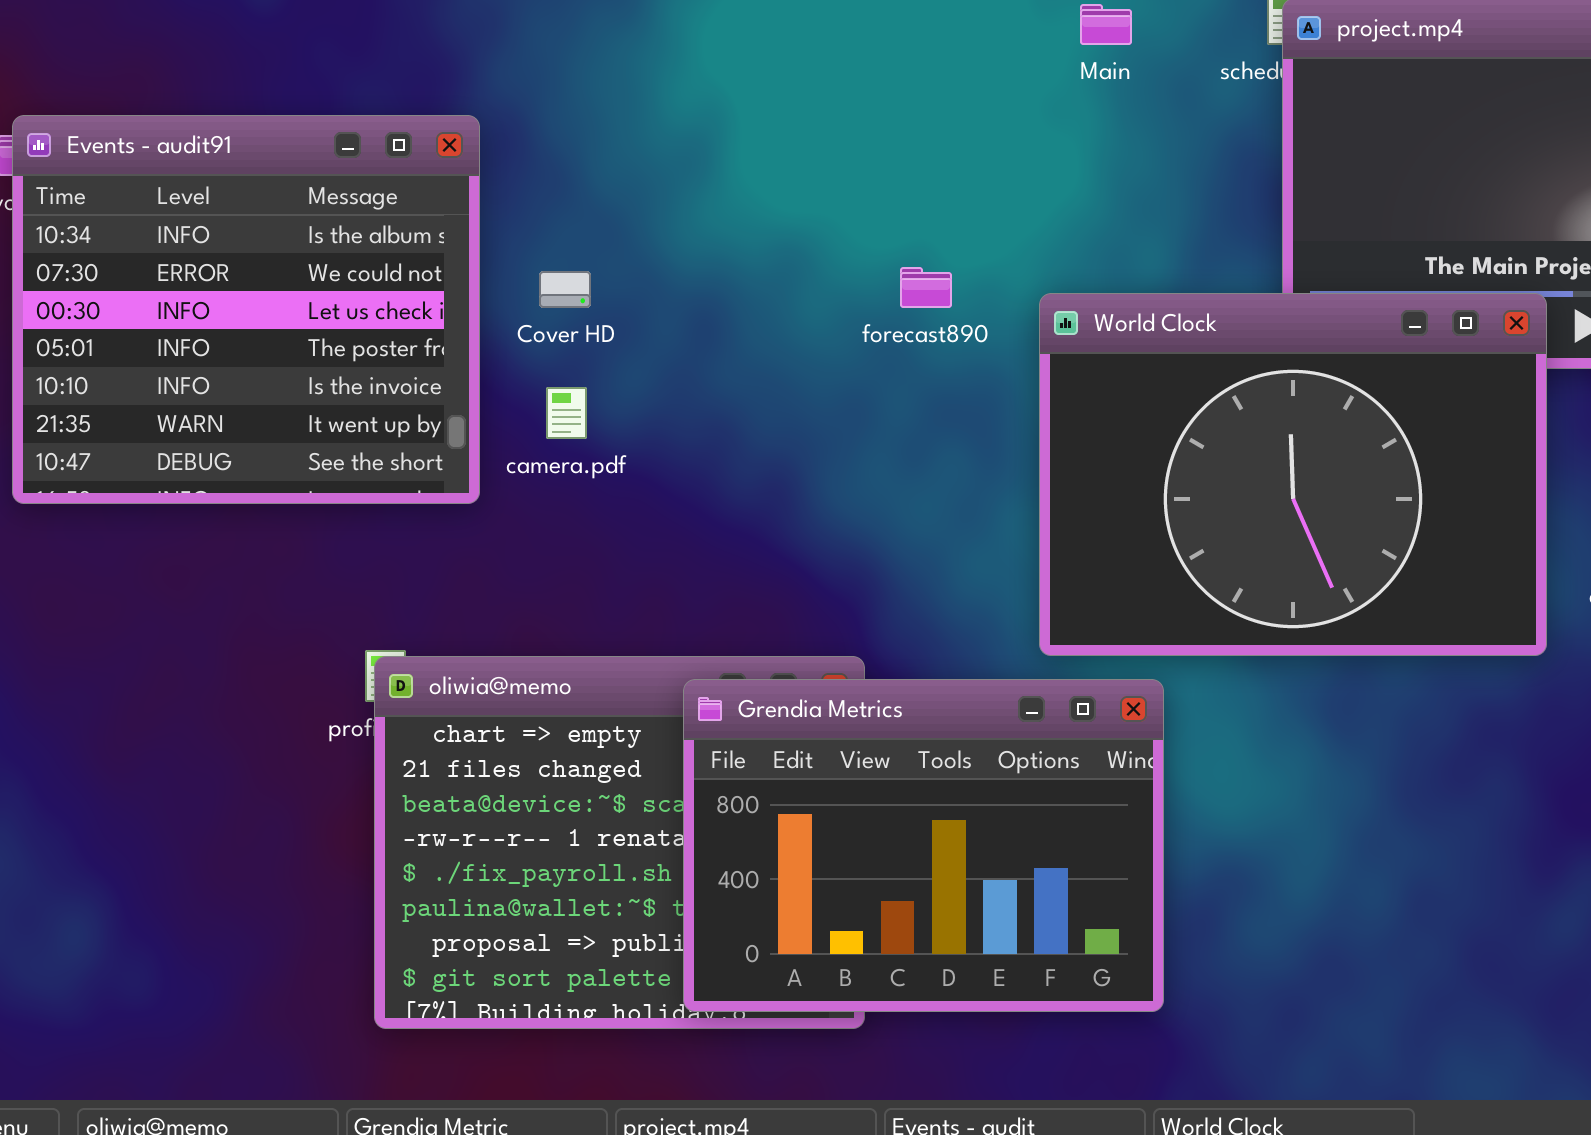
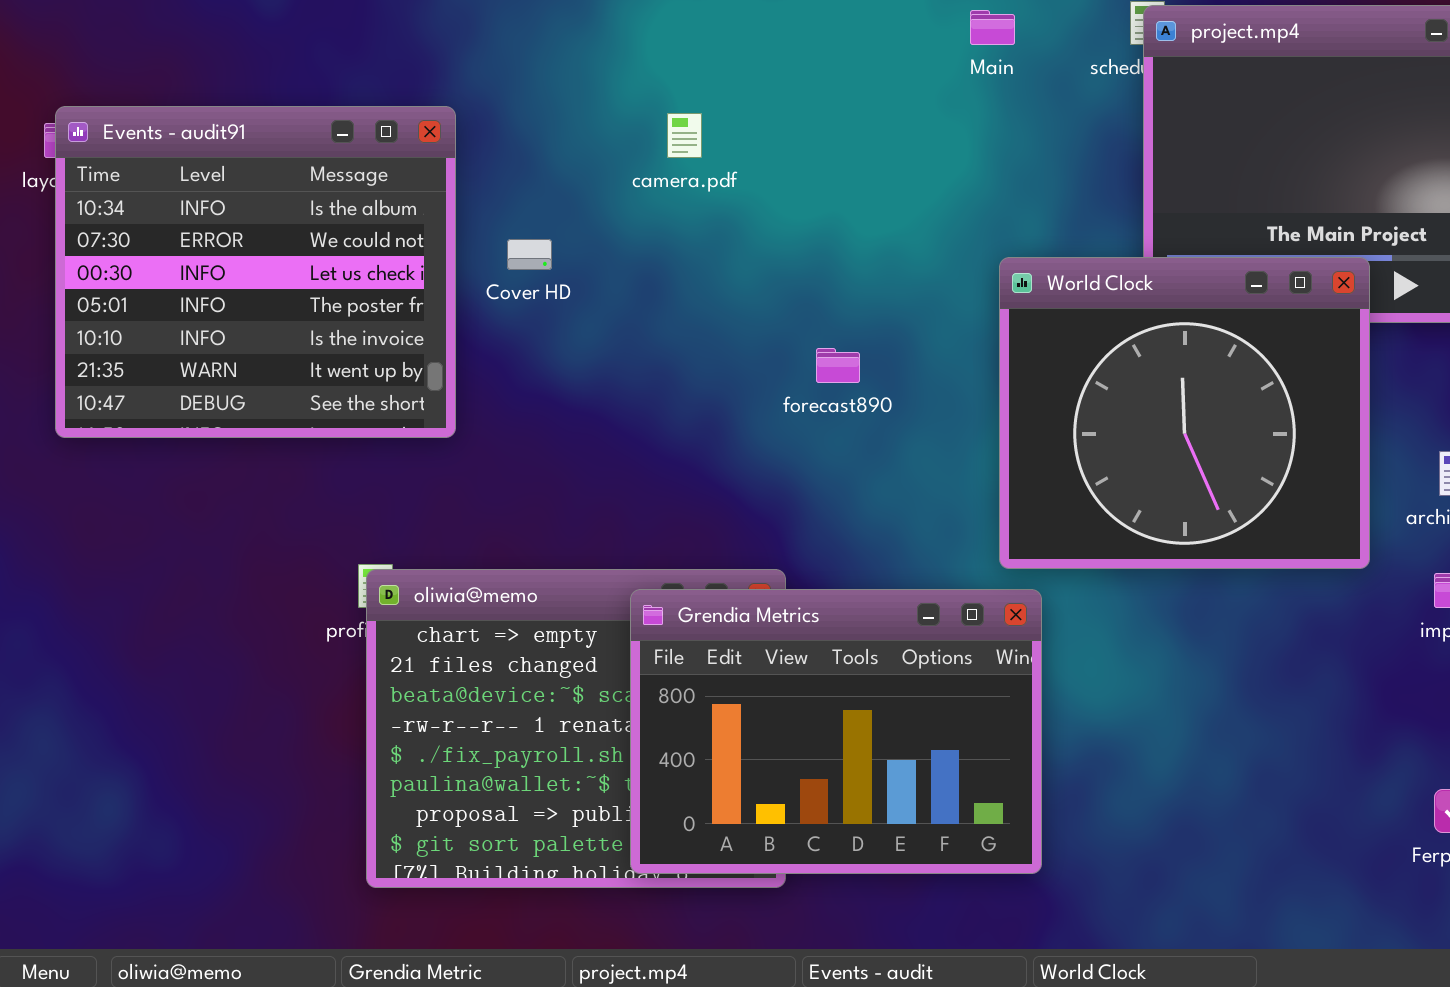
forecast890: [900,267,952,308] -> [816,348,860,383], moved
World Clock: [1039,293,1547,656] -> [999,257,1370,569], resized
camera.pdf: [546,387,587,439] -> [667,113,702,158], moved

